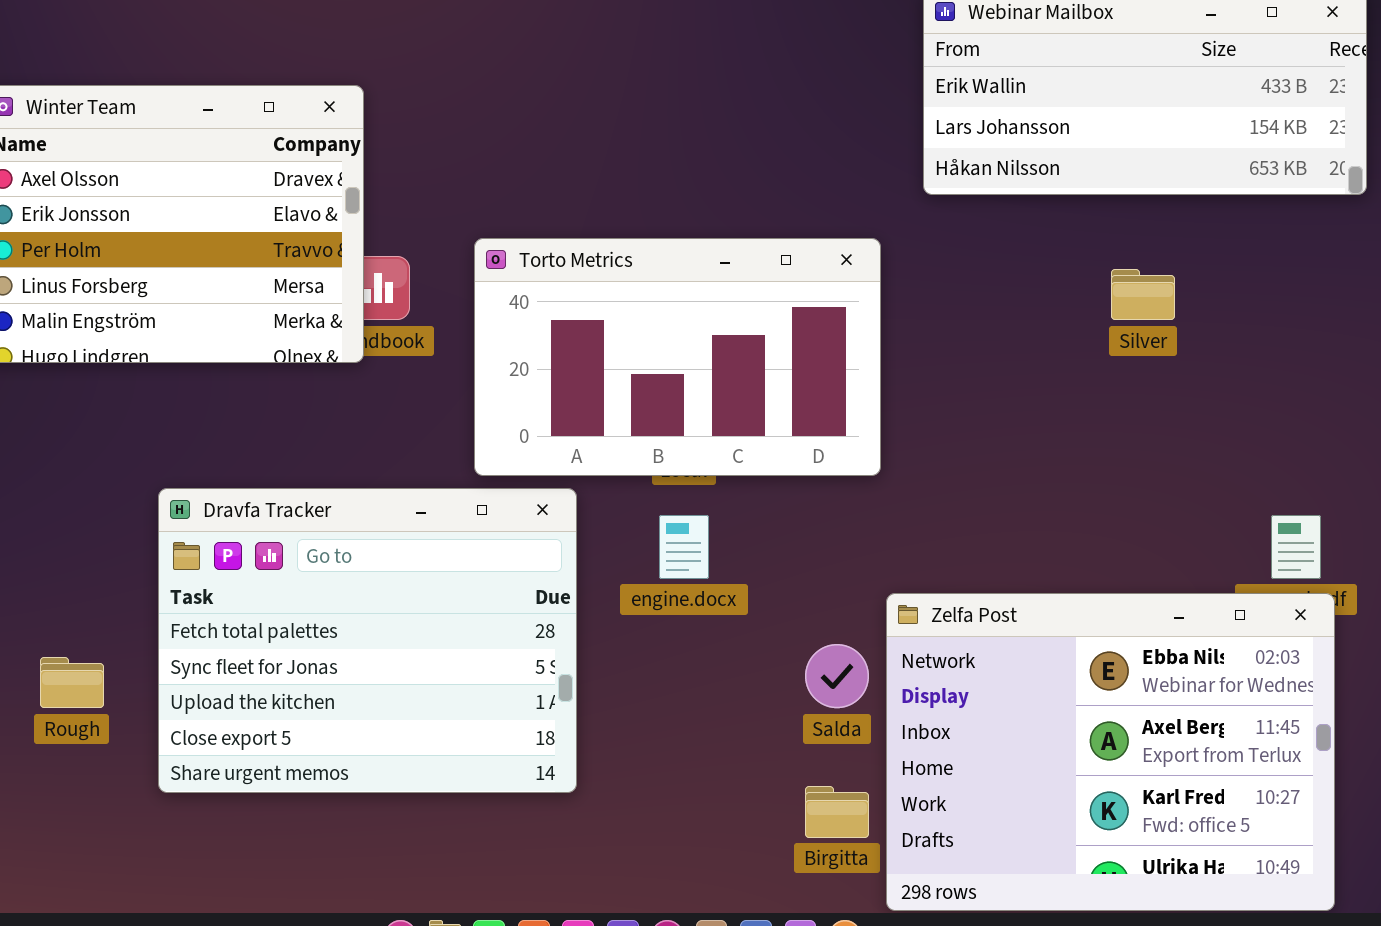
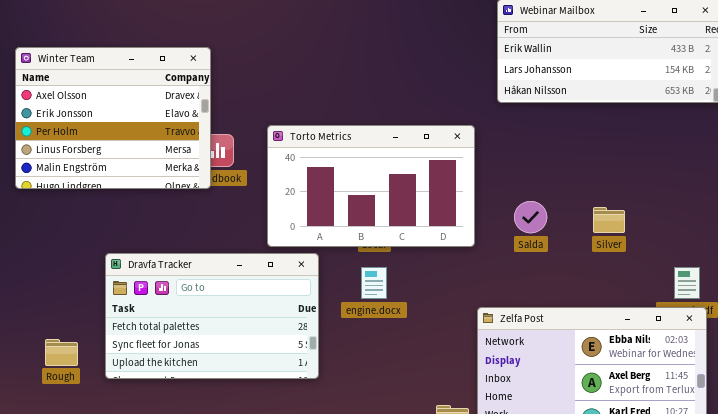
Silver: [1111,269,1175,320] -> [593,207,625,233], moved
Dravfa Tracker: [158,488,577,793] -> [105,253,319,379], resized
Salda: [805,644,869,708] -> [514,201,547,233], moved

